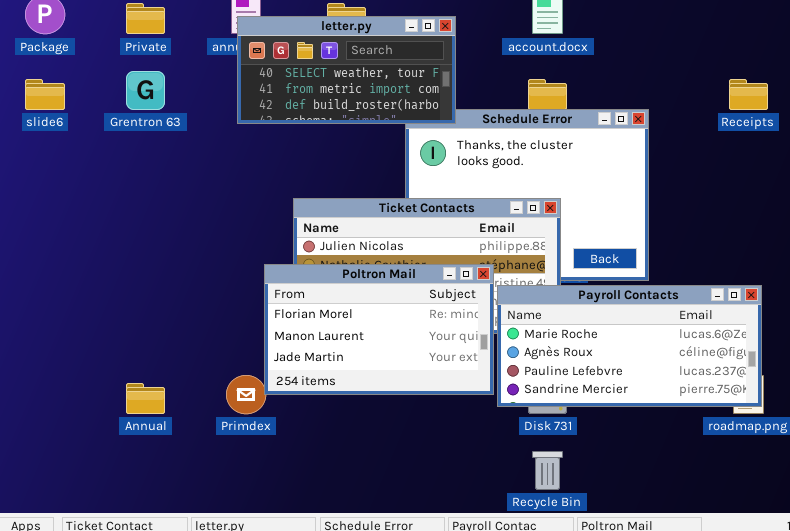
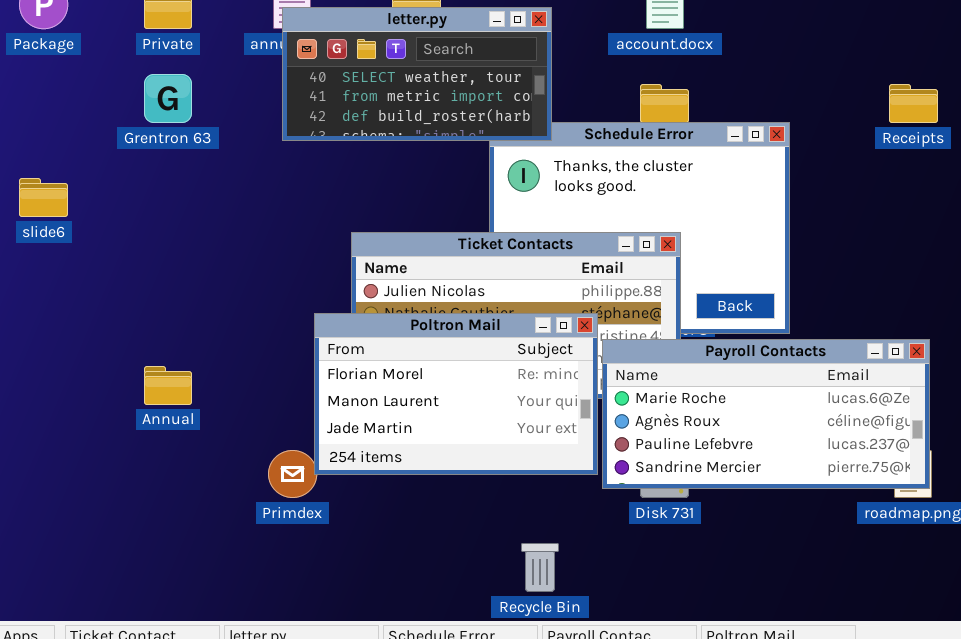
slide6: [25,79,65,110] -> [19,178,68,217], moved
Annual: [126,383,165,414] -> [144,366,192,405], moved
Recycle Bin: [532,451,563,490] -> [521,543,559,592], moved

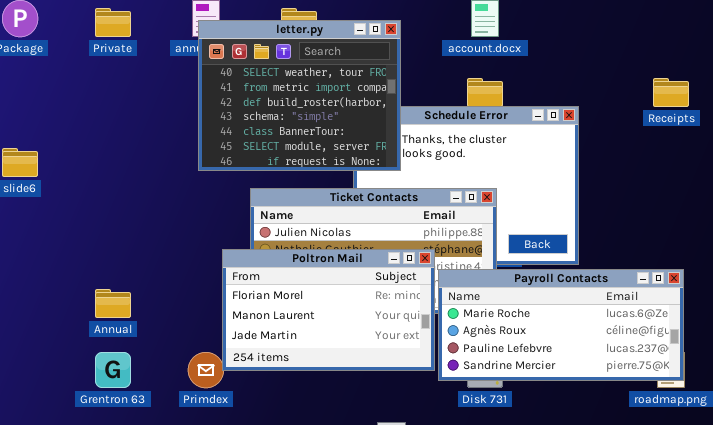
letter.py: [282,7,552,141] -> [198,20,401,171], resized
Grentron 63: [144,74,192,123] -> [95,352,131,388], moved

